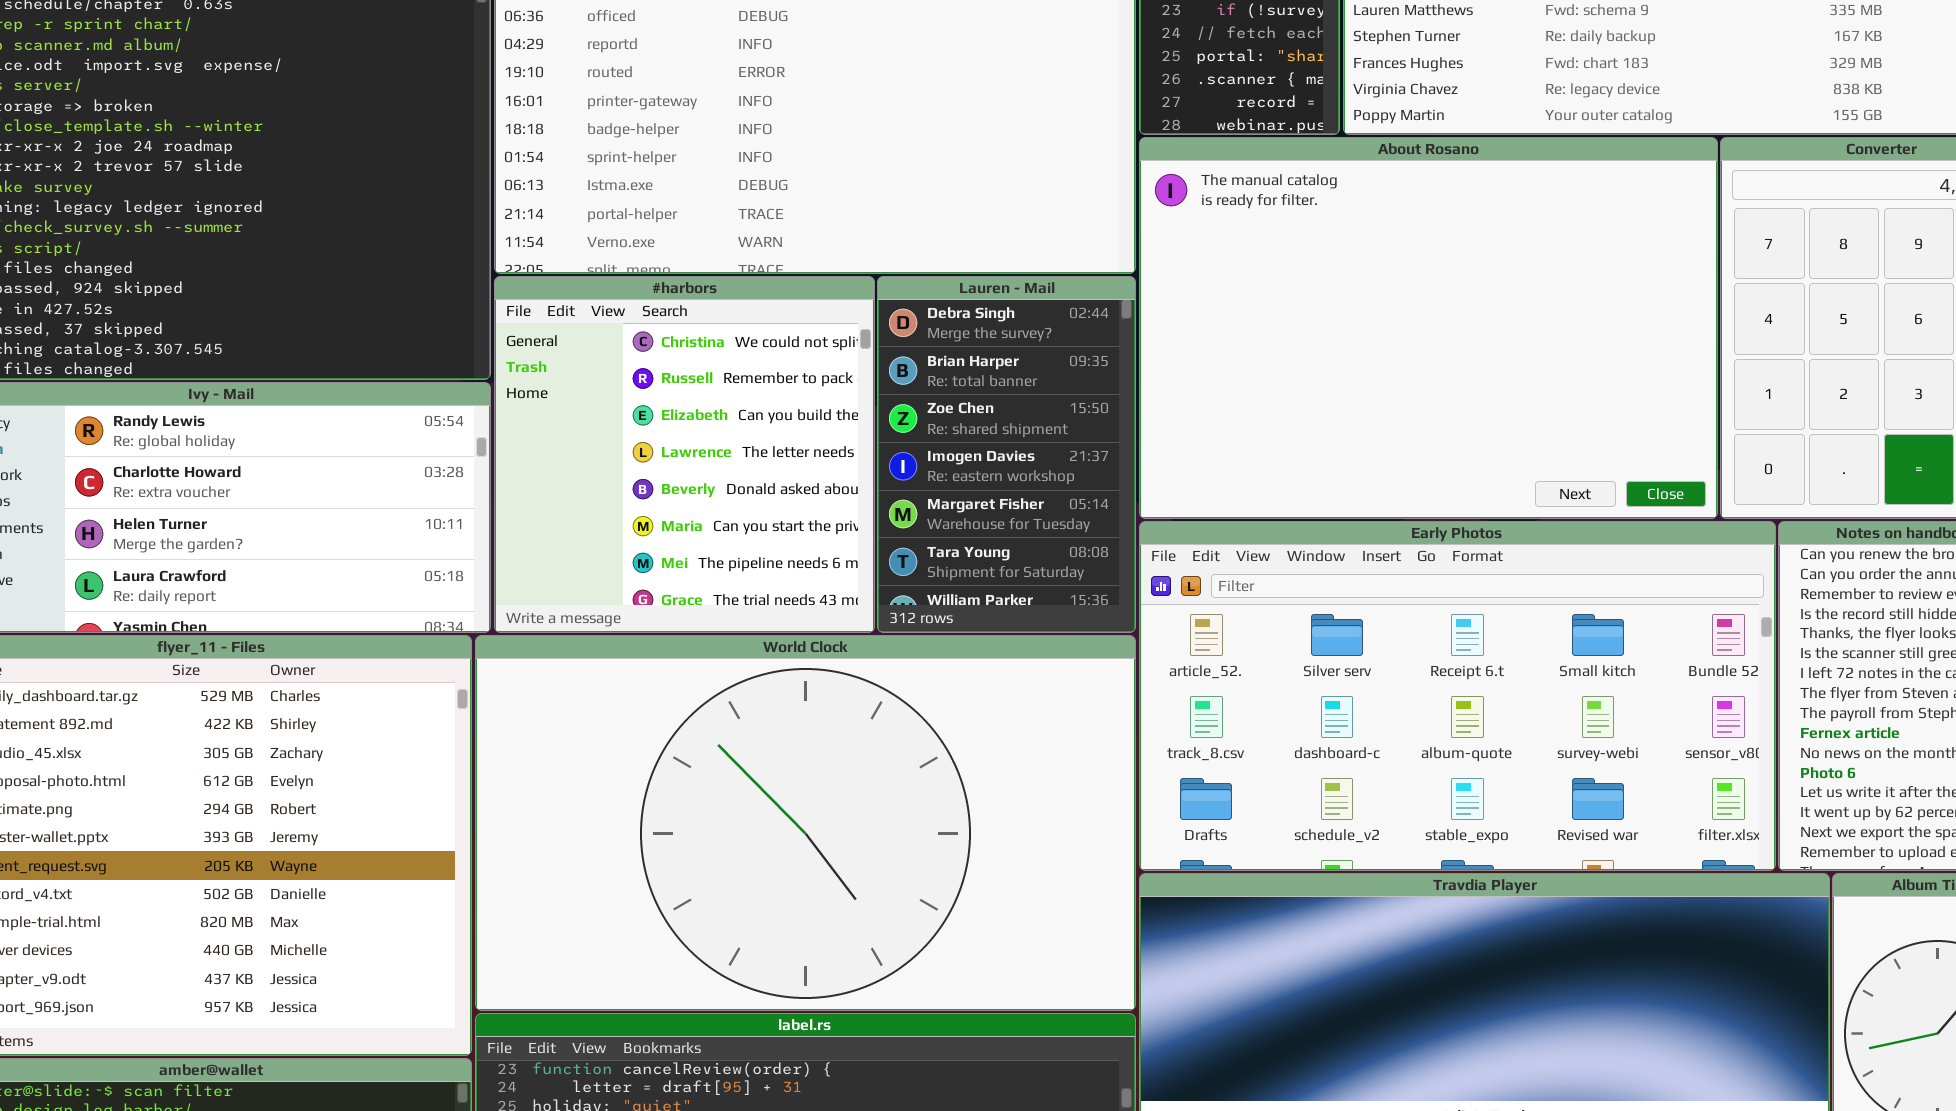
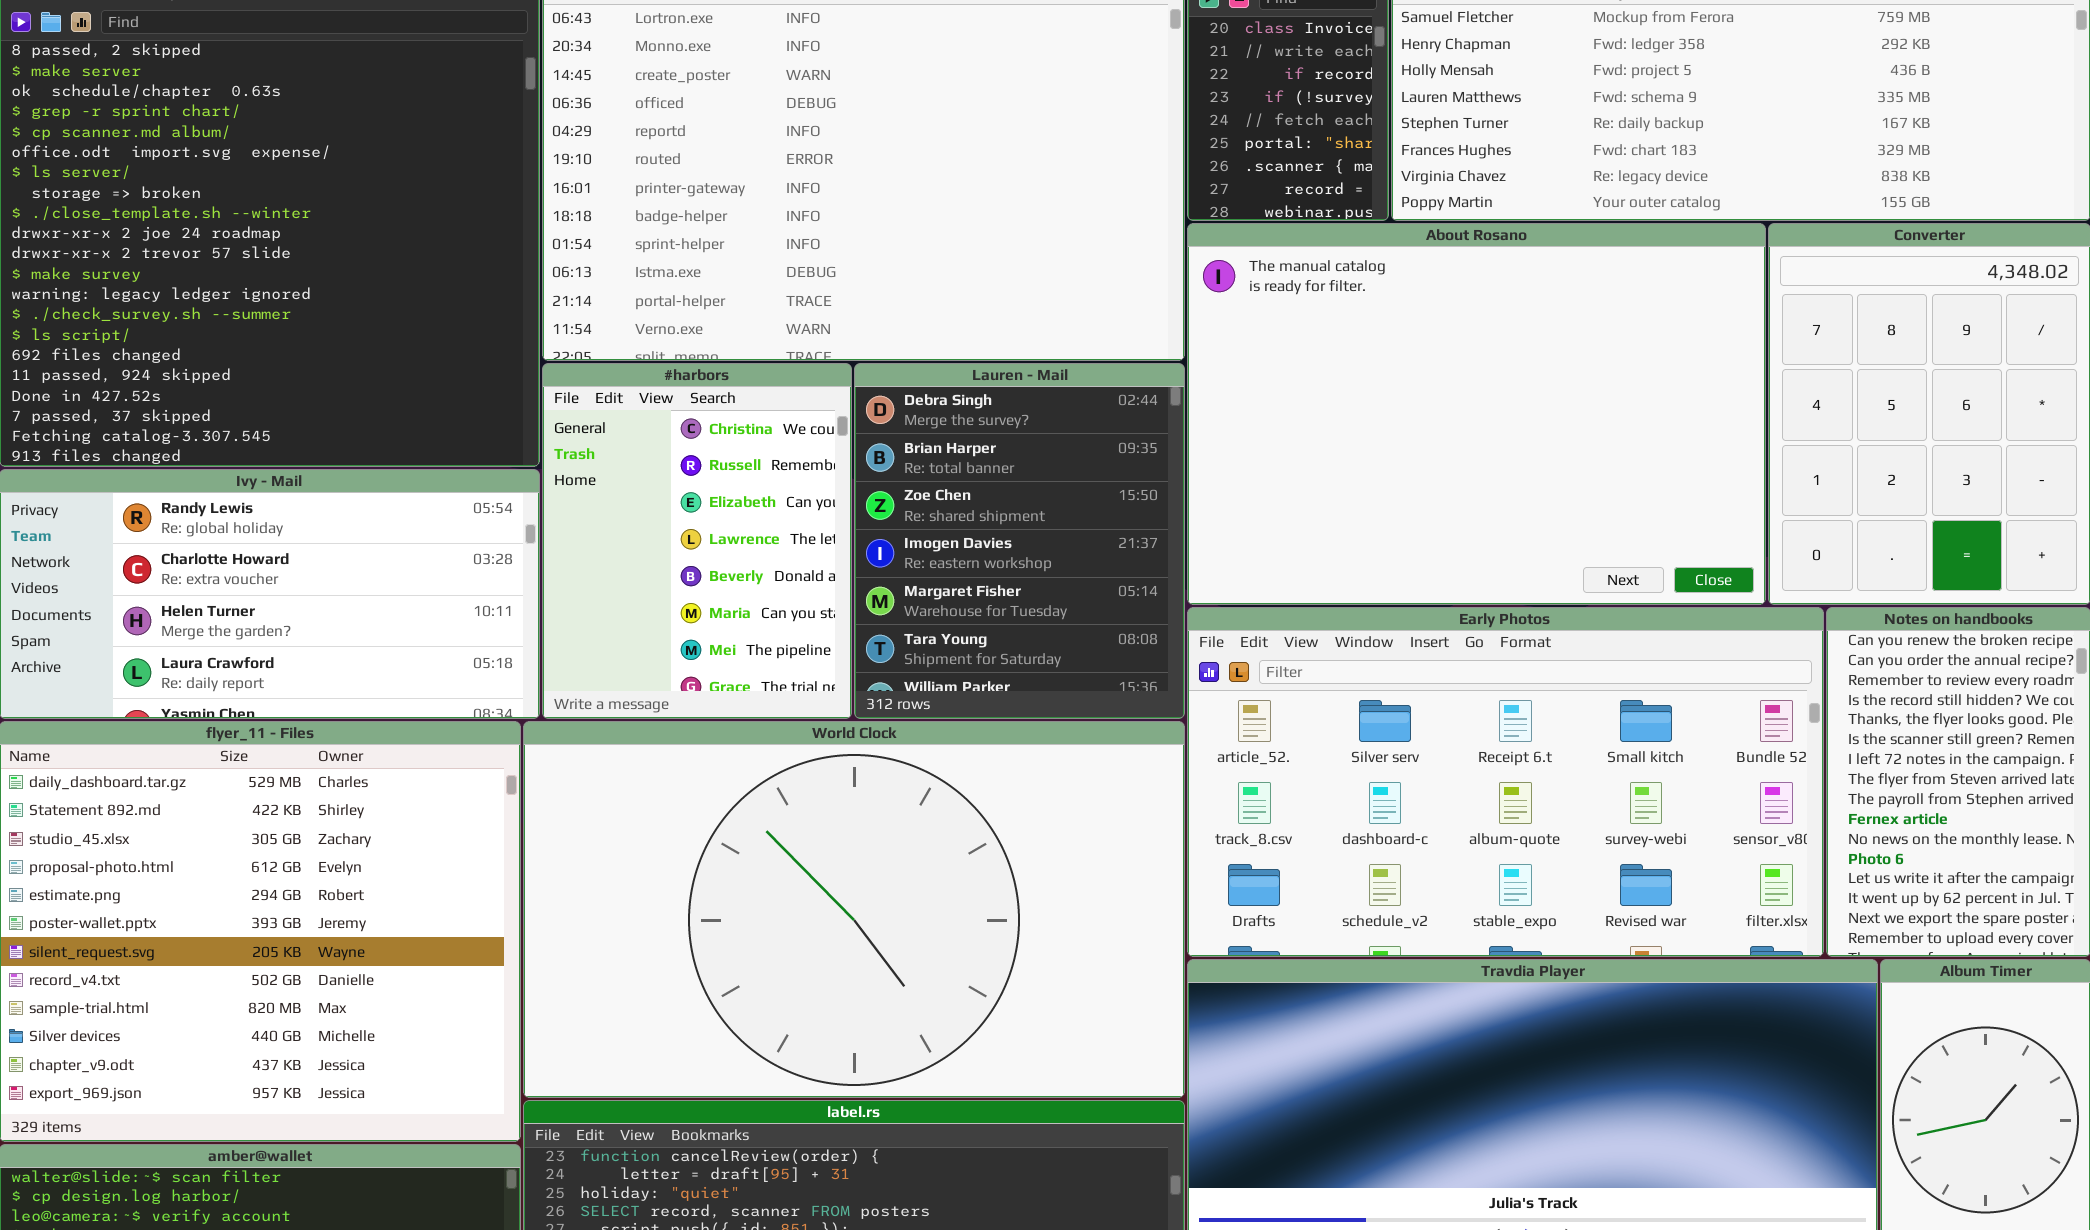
#harbors: [494,276,875,633] -> [542,363,852,719], resized
Lauren - Mail: [877,276,1136,633] -> [854,363,1185,719], resized

